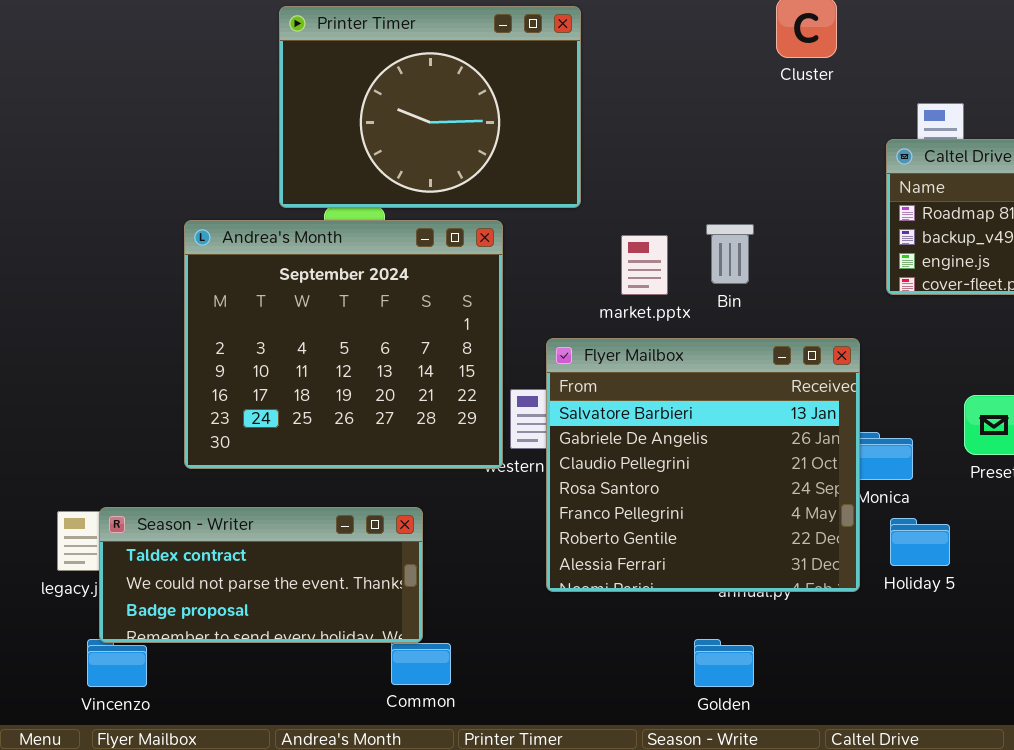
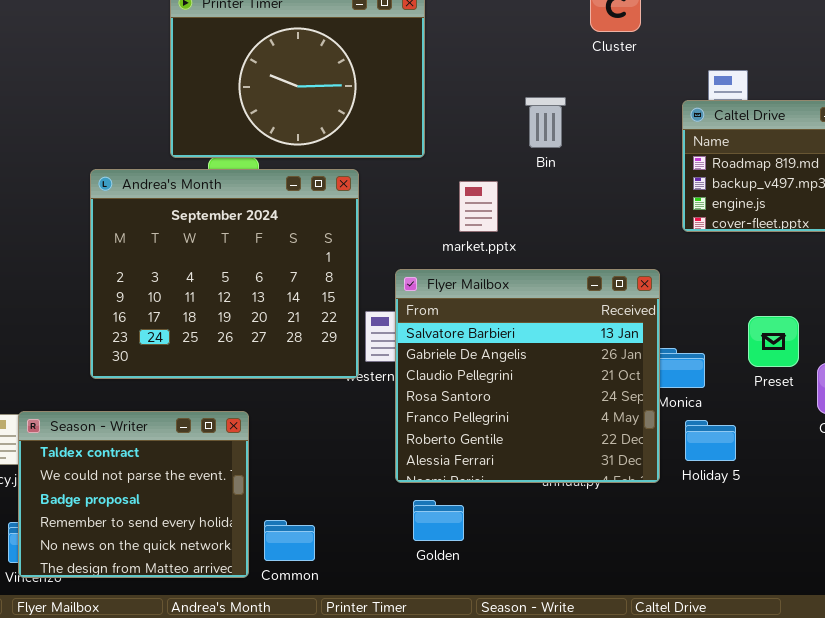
Bin: [706,224,754,284] -> [525,97,566,148], moved
Season - Writer: [99,507,423,643] -> [18,411,249,578], resized
Golden: [694,639,754,687] -> [413,500,464,541], moved

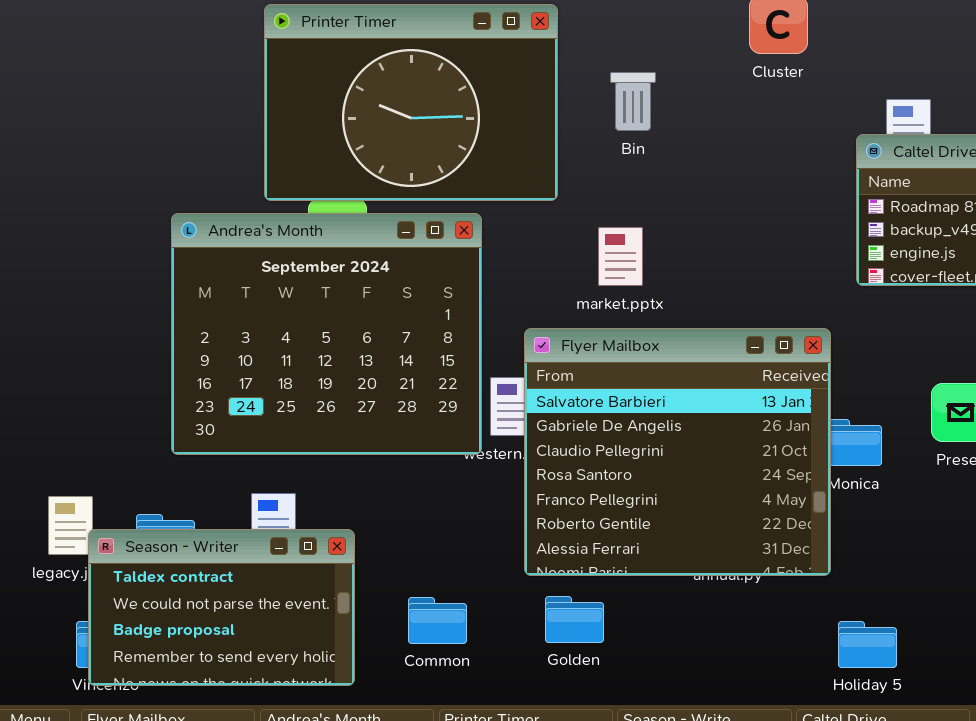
Bin: [525,97,566,148] -> [610,72,656,131], moved
Season - Writer: [18,411,249,578] -> [88,529,355,686], resized
Holiday 5: [685,420,736,461] -> [838,621,897,668], moved
Common: [264,520,315,561] -> [408,597,467,644], moved

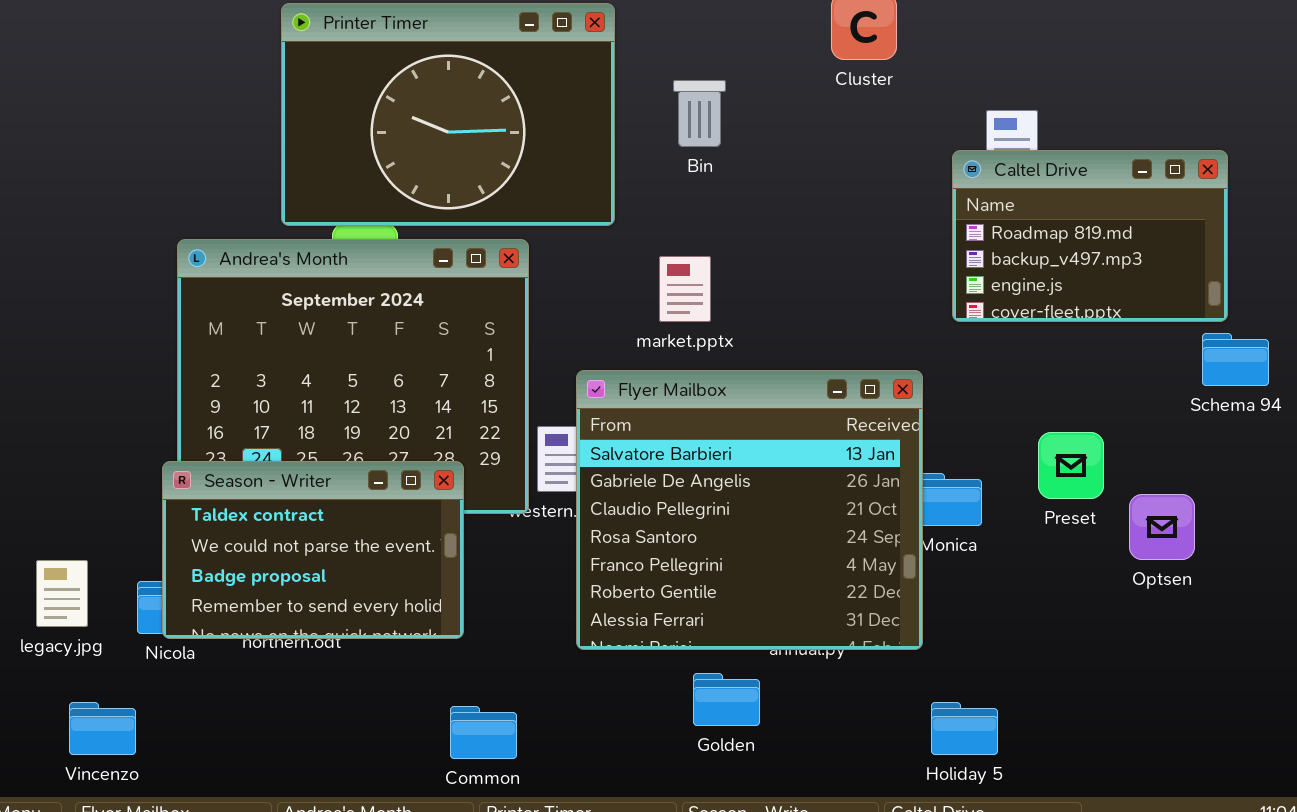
Season - Writer: [88,529,355,686] -> [162,461,464,639], moved
Golden: [545,596,604,643] -> [693,673,760,726], moved
Common: [408,597,467,644] -> [450,706,517,759], moved

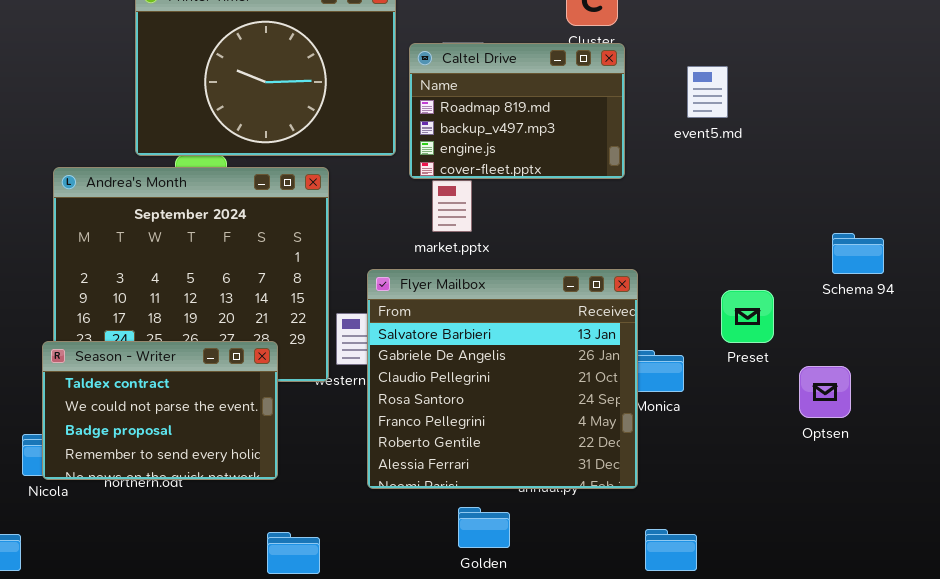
Caltel Drive: [952,150,1228,322] -> [409,43,625,179], moved
Schema 94: [1202,333,1269,386] -> [832,233,884,274], moved
Preset: [1038,432,1104,499] -> [721,290,774,343], moved

